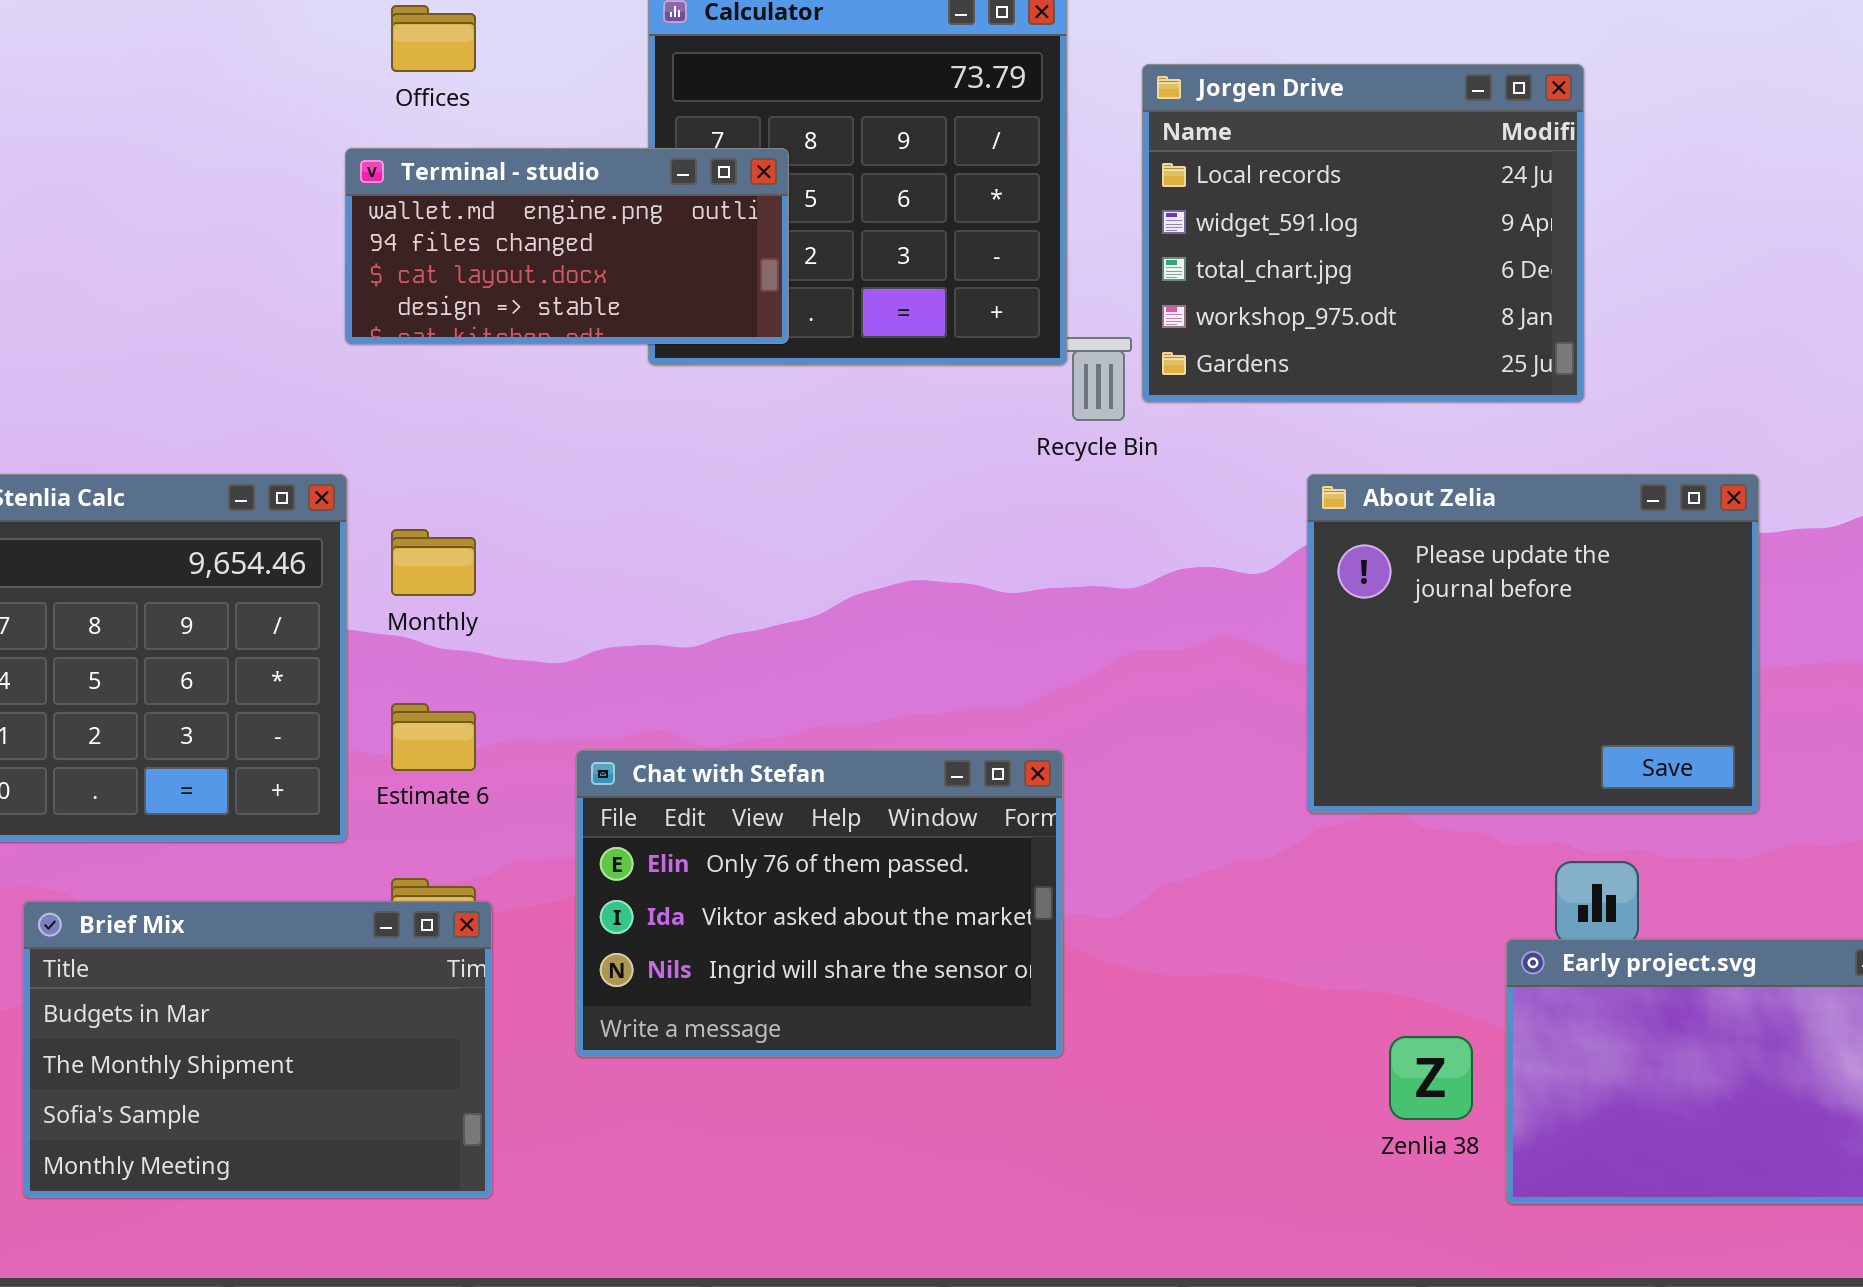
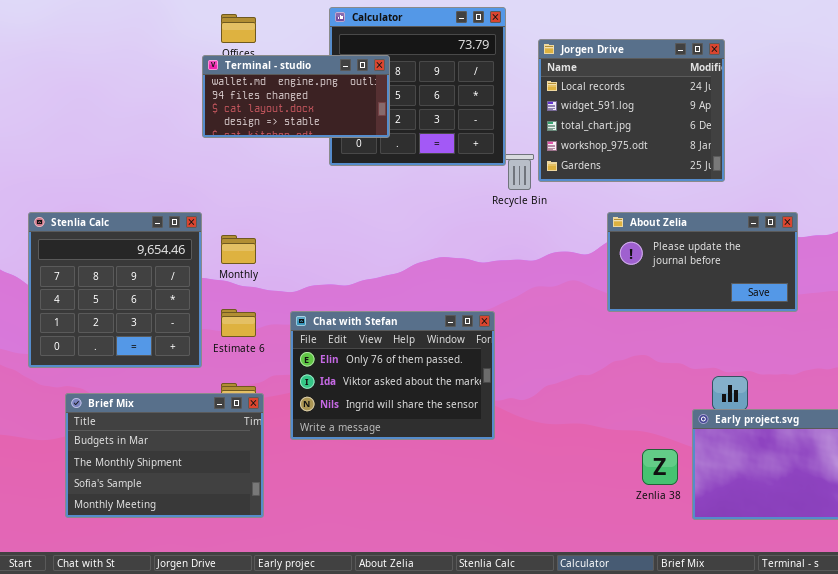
Terminal - studio: [345,148,789,344] -> [202,55,390,138], moved
About Zelia: [1307,474,1759,813] -> [607,212,798,312], resized
Chat with Stefan: [576,750,1063,1057] -> [290,311,495,440], moved

